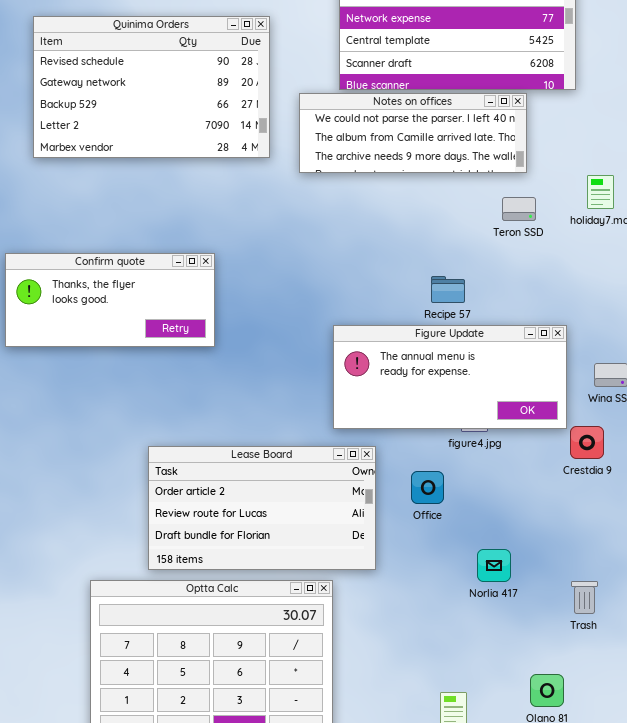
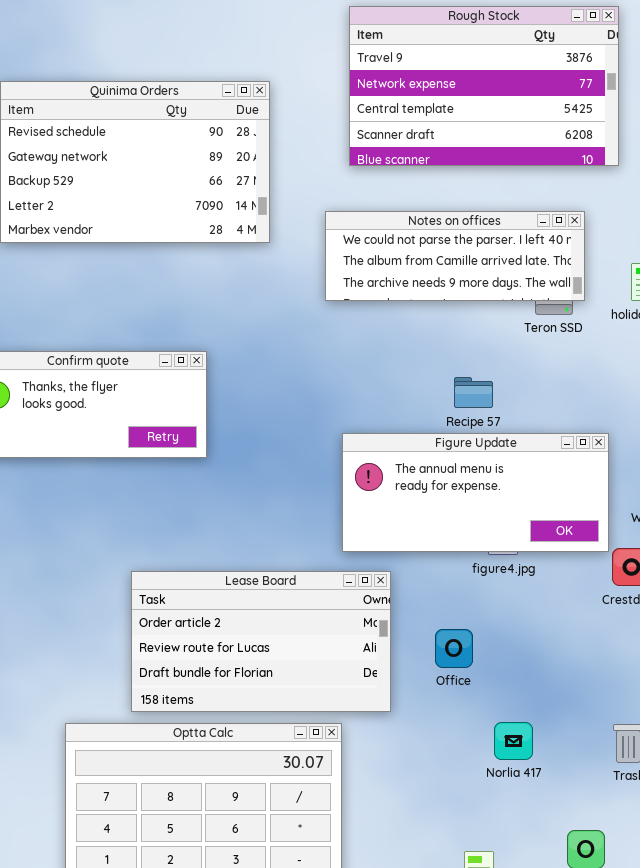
Notes on offices: [299,93,527,173] -> [325,211,585,301], moved
Office: [411,471,444,504] -> [435,629,473,668], moved
Norlia 417: [477,549,511,582] -> [494,722,533,760], moved

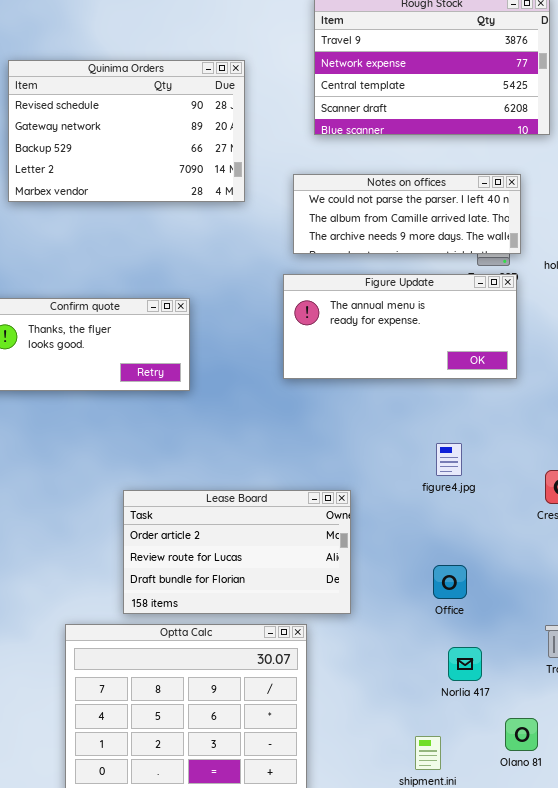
Figure Update: [342,433,609,552] -> [283,274,517,379], moved
Office: [435,629,473,668] -> [433,565,467,599], moved
Norlia 417: [494,722,533,760] -> [448,647,482,681], moved

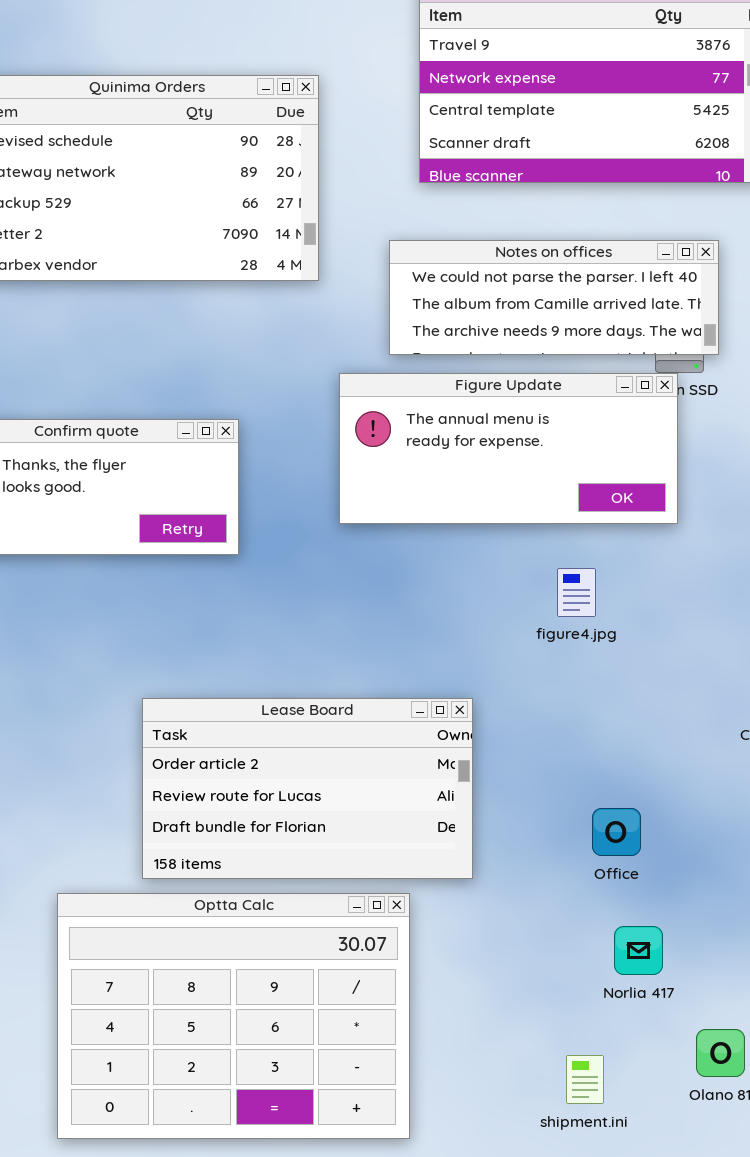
Figure Update: [283,274,517,379] -> [339,373,678,524], moved
figure4.jpg: [436,443,462,476] -> [557,568,596,617], moved

